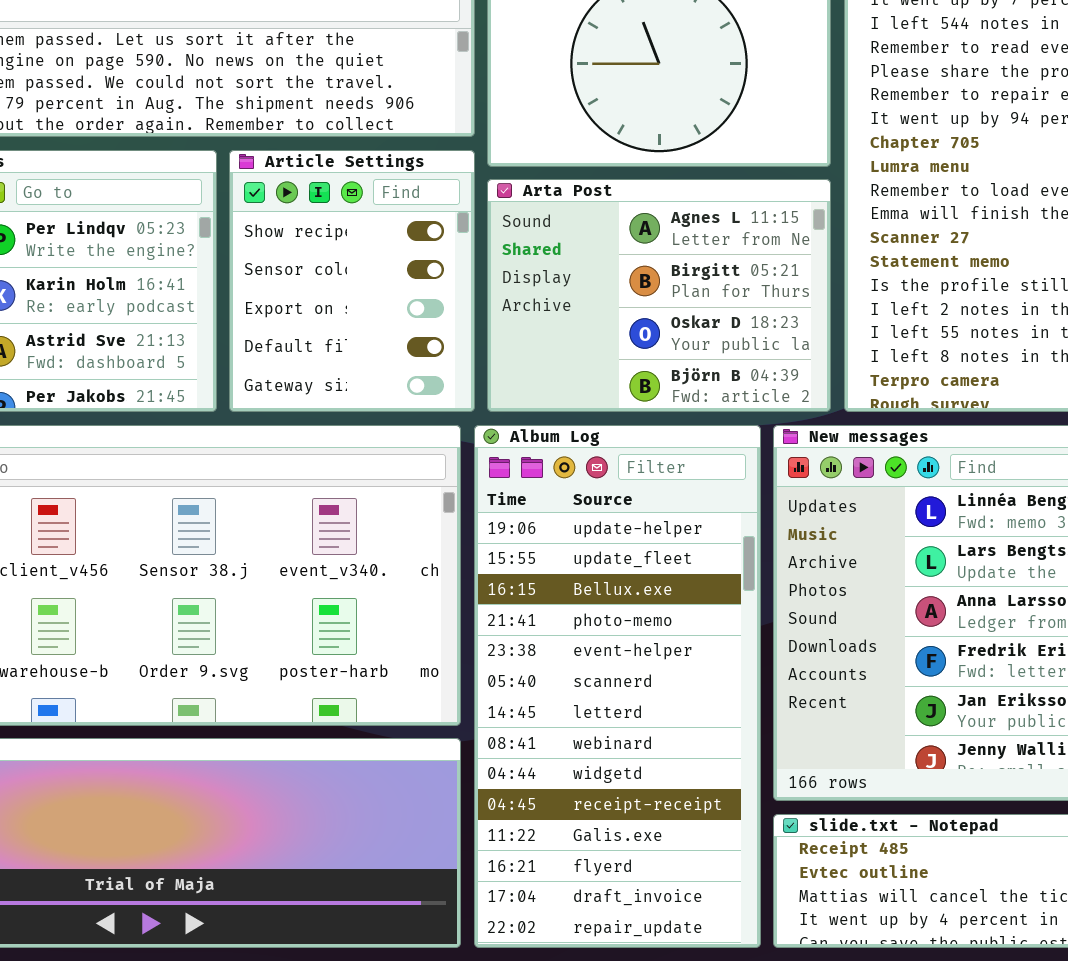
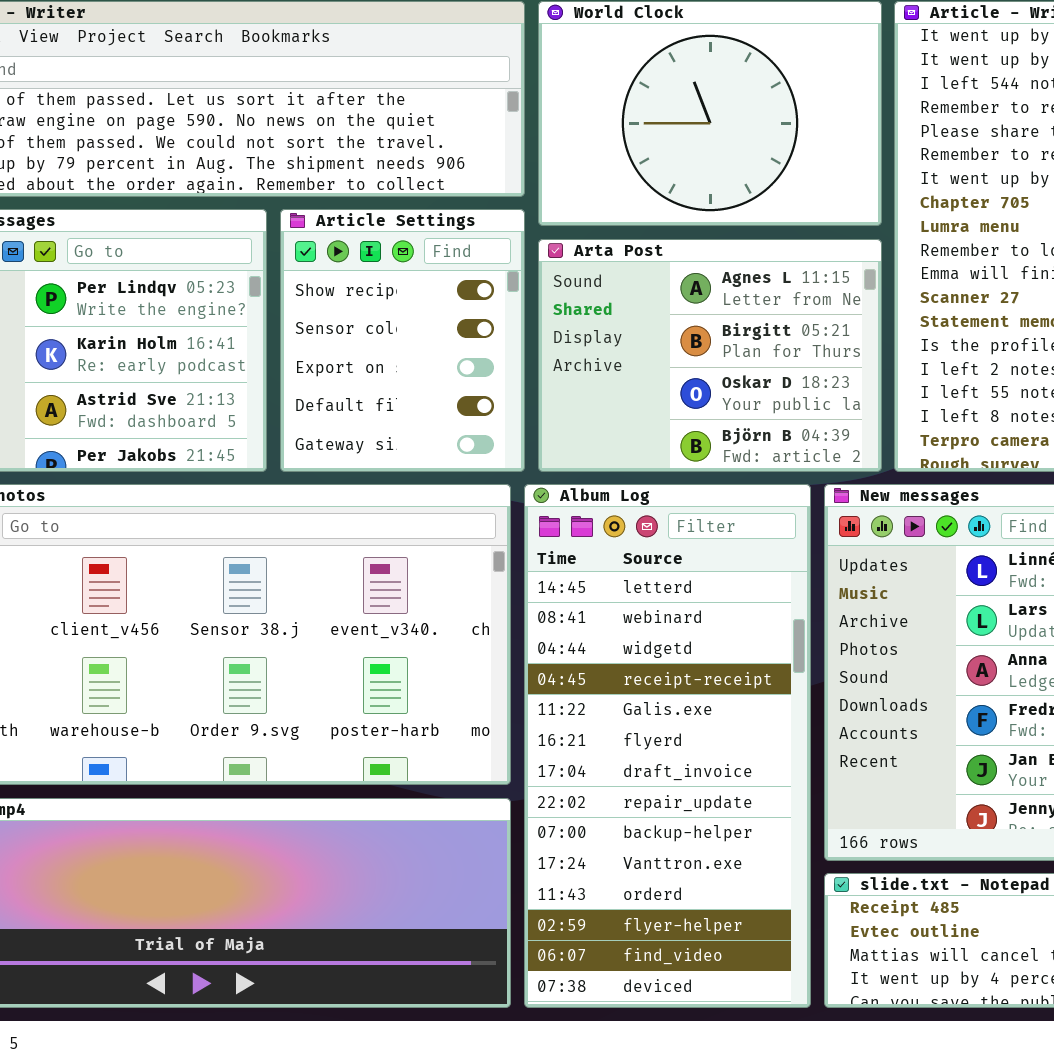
Album Log: [474,425,761,948] -> [524,484,811,1008], scrolled down 6 rows

